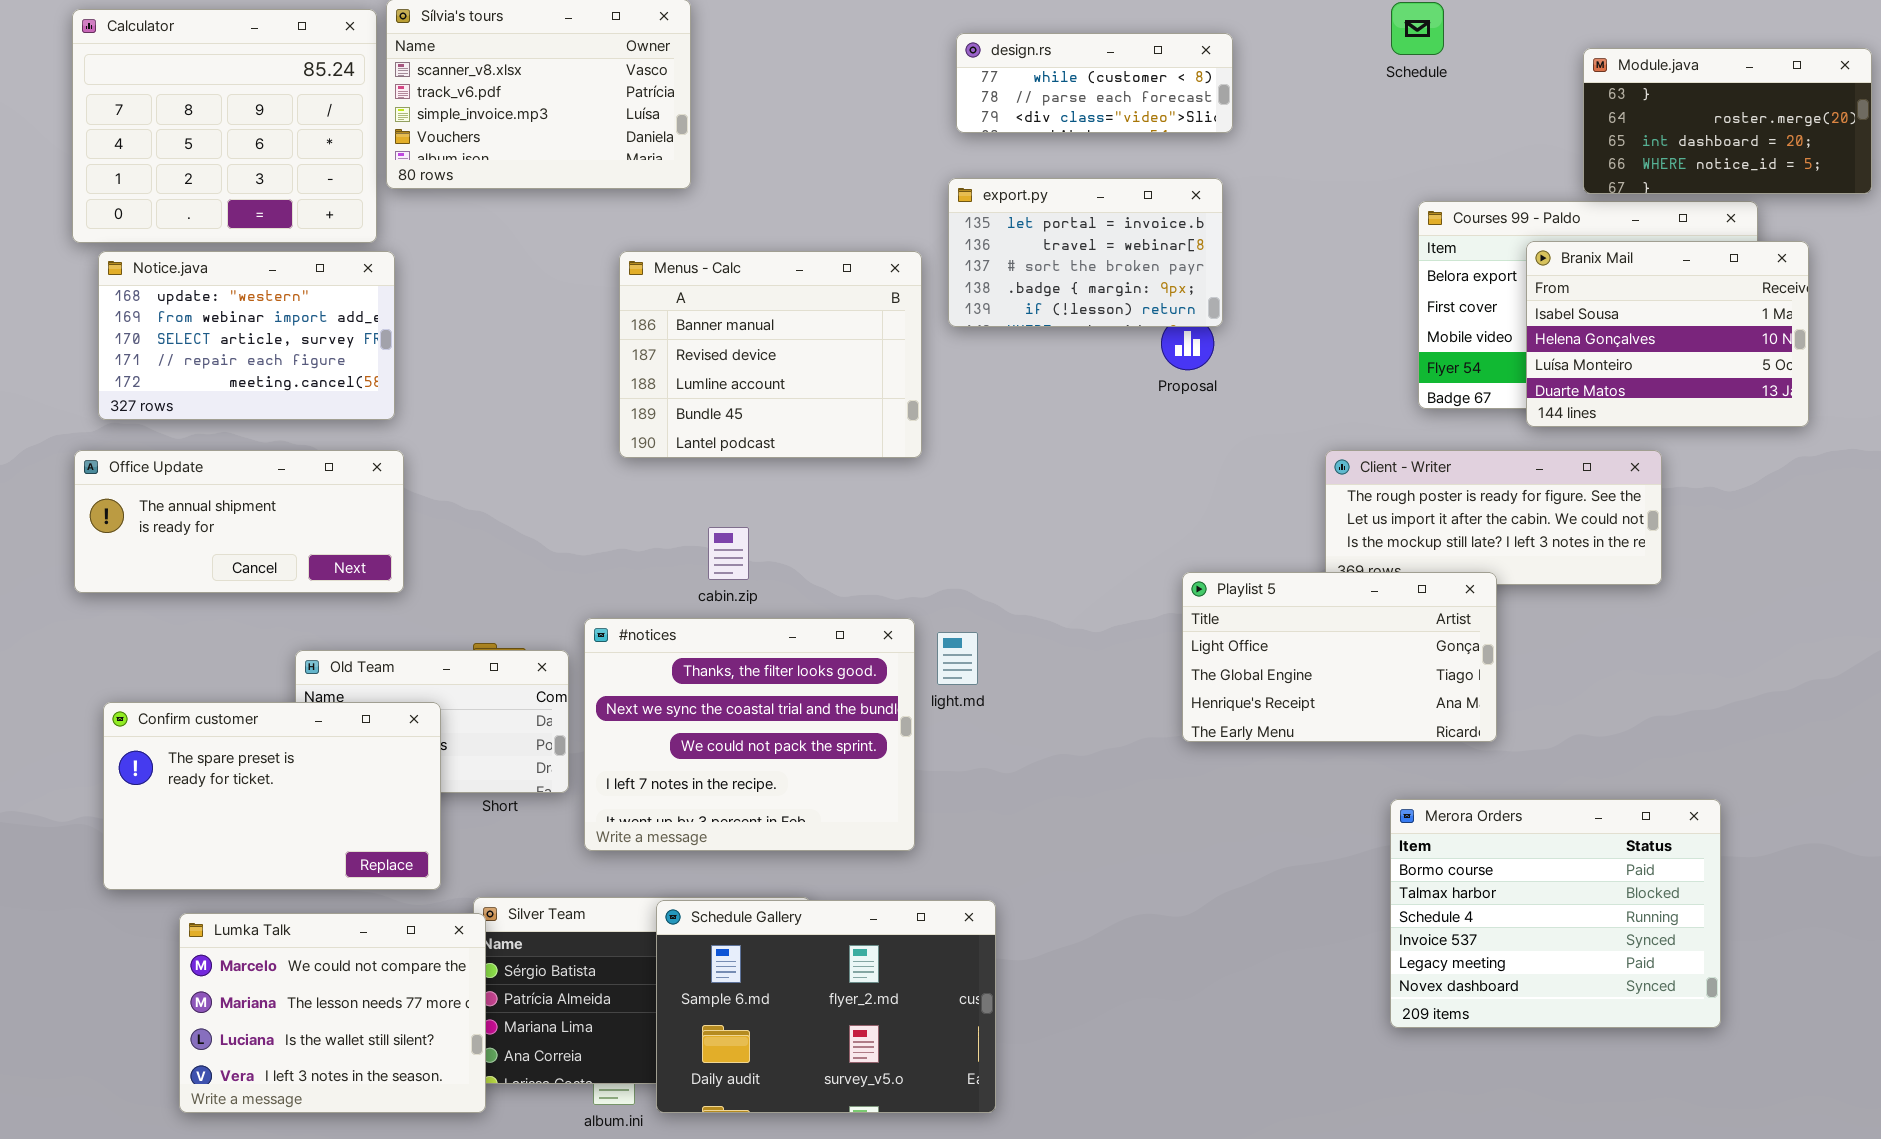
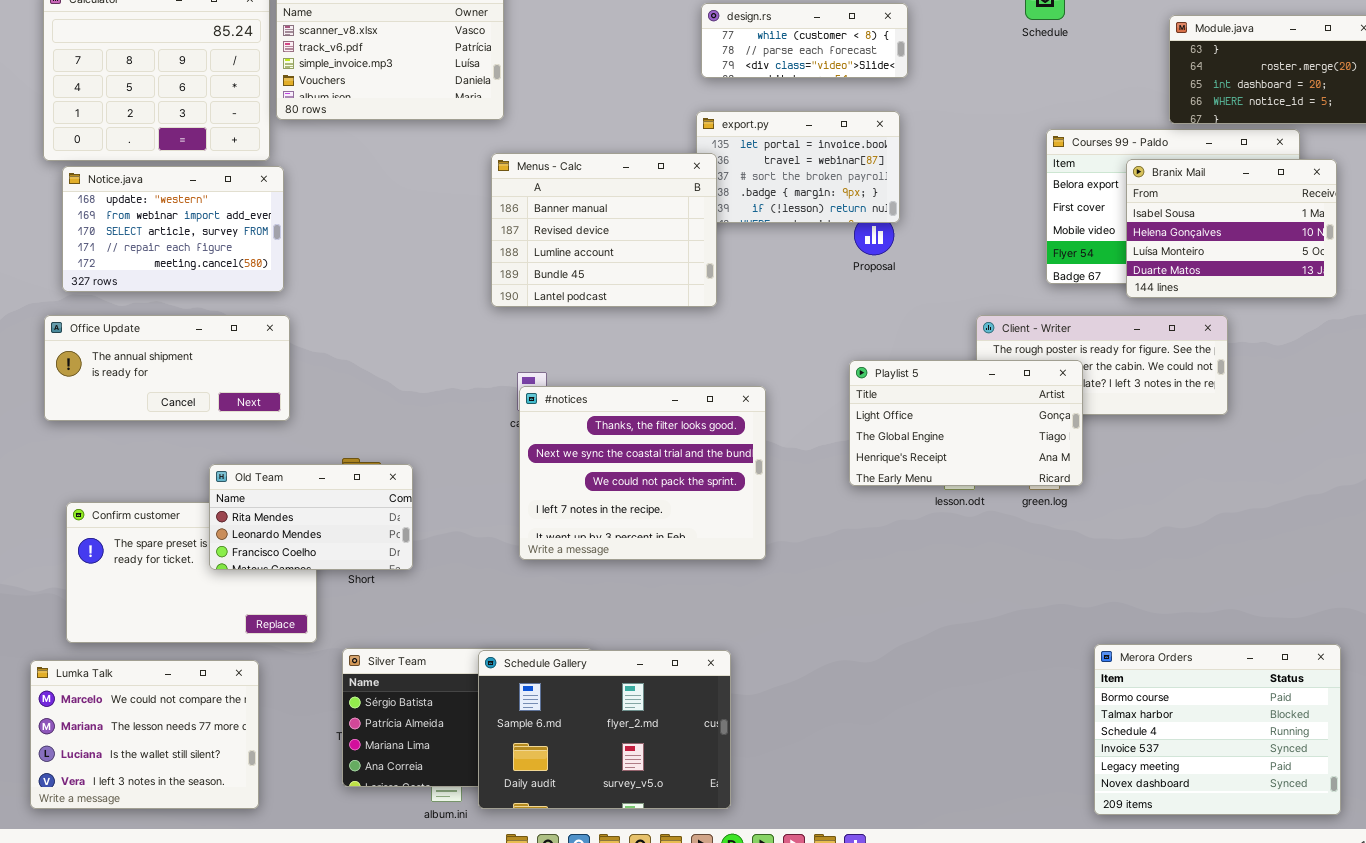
Menus - Calc: [619,251,922,458] -> [491,153,717,307], moved
Playlist 5: [1182,572,1497,742] -> [849,360,1083,486], moved
#notices: [584,618,915,851] -> [519,386,766,560], moved
Old Team: [295,650,569,793] -> [209,464,413,570], raised
Merora Orders: [1390,799,1721,1028] -> [1094,644,1341,815], moved
Lumka Talk: [179,913,486,1113] -> [30,660,259,809], moved

